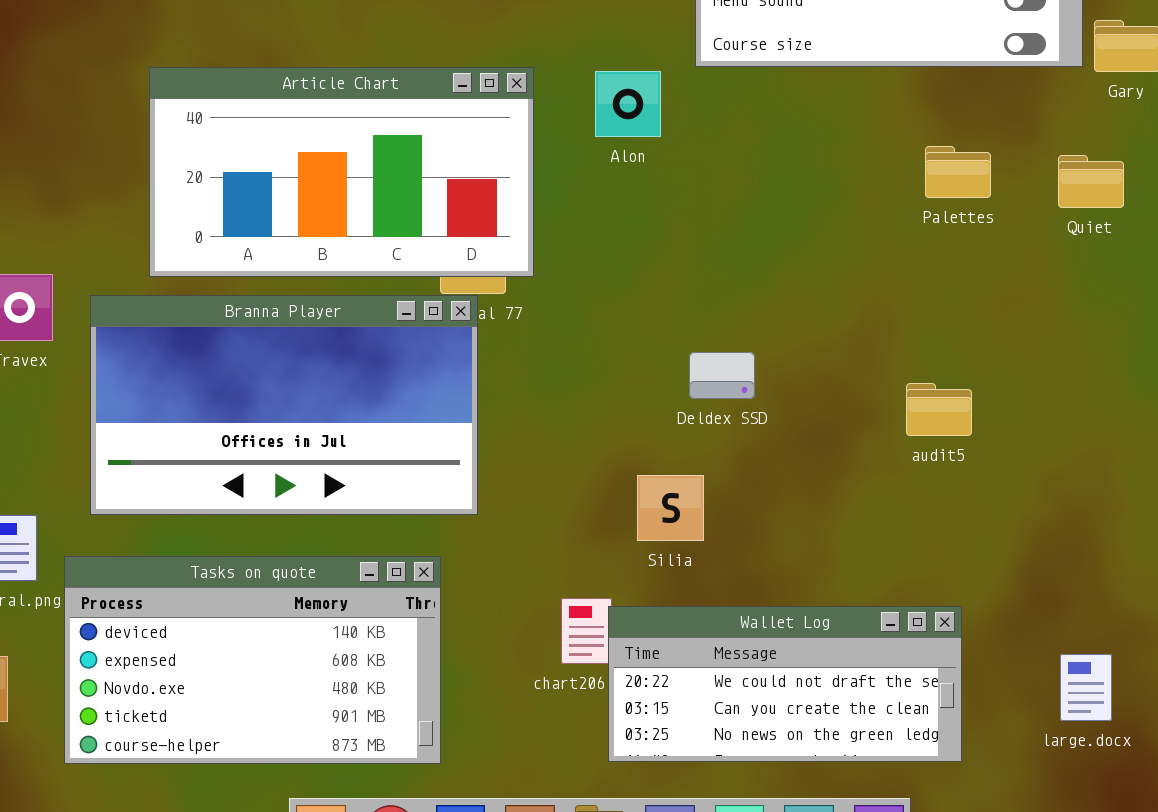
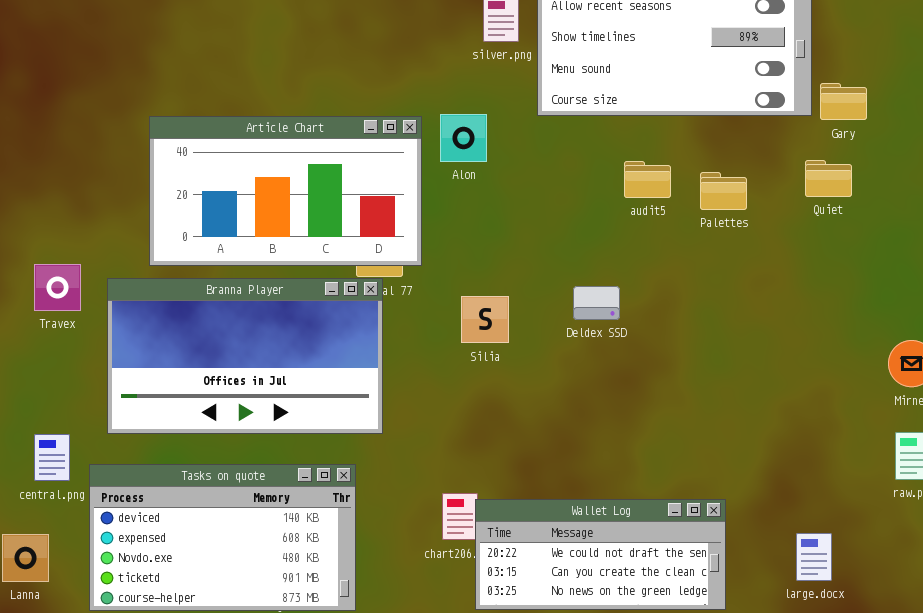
Alon: [595,71,661,137] -> [440,114,487,162], moved
Quiet: [1058,155,1124,208] -> [805,160,852,197], moved
Deldex SSD: [689,352,755,399] -> [573,286,620,320], moved
audit5: [906,383,972,436] -> [624,161,671,198], moved
Silia: [637,475,704,541] -> [461,296,509,343], moved

